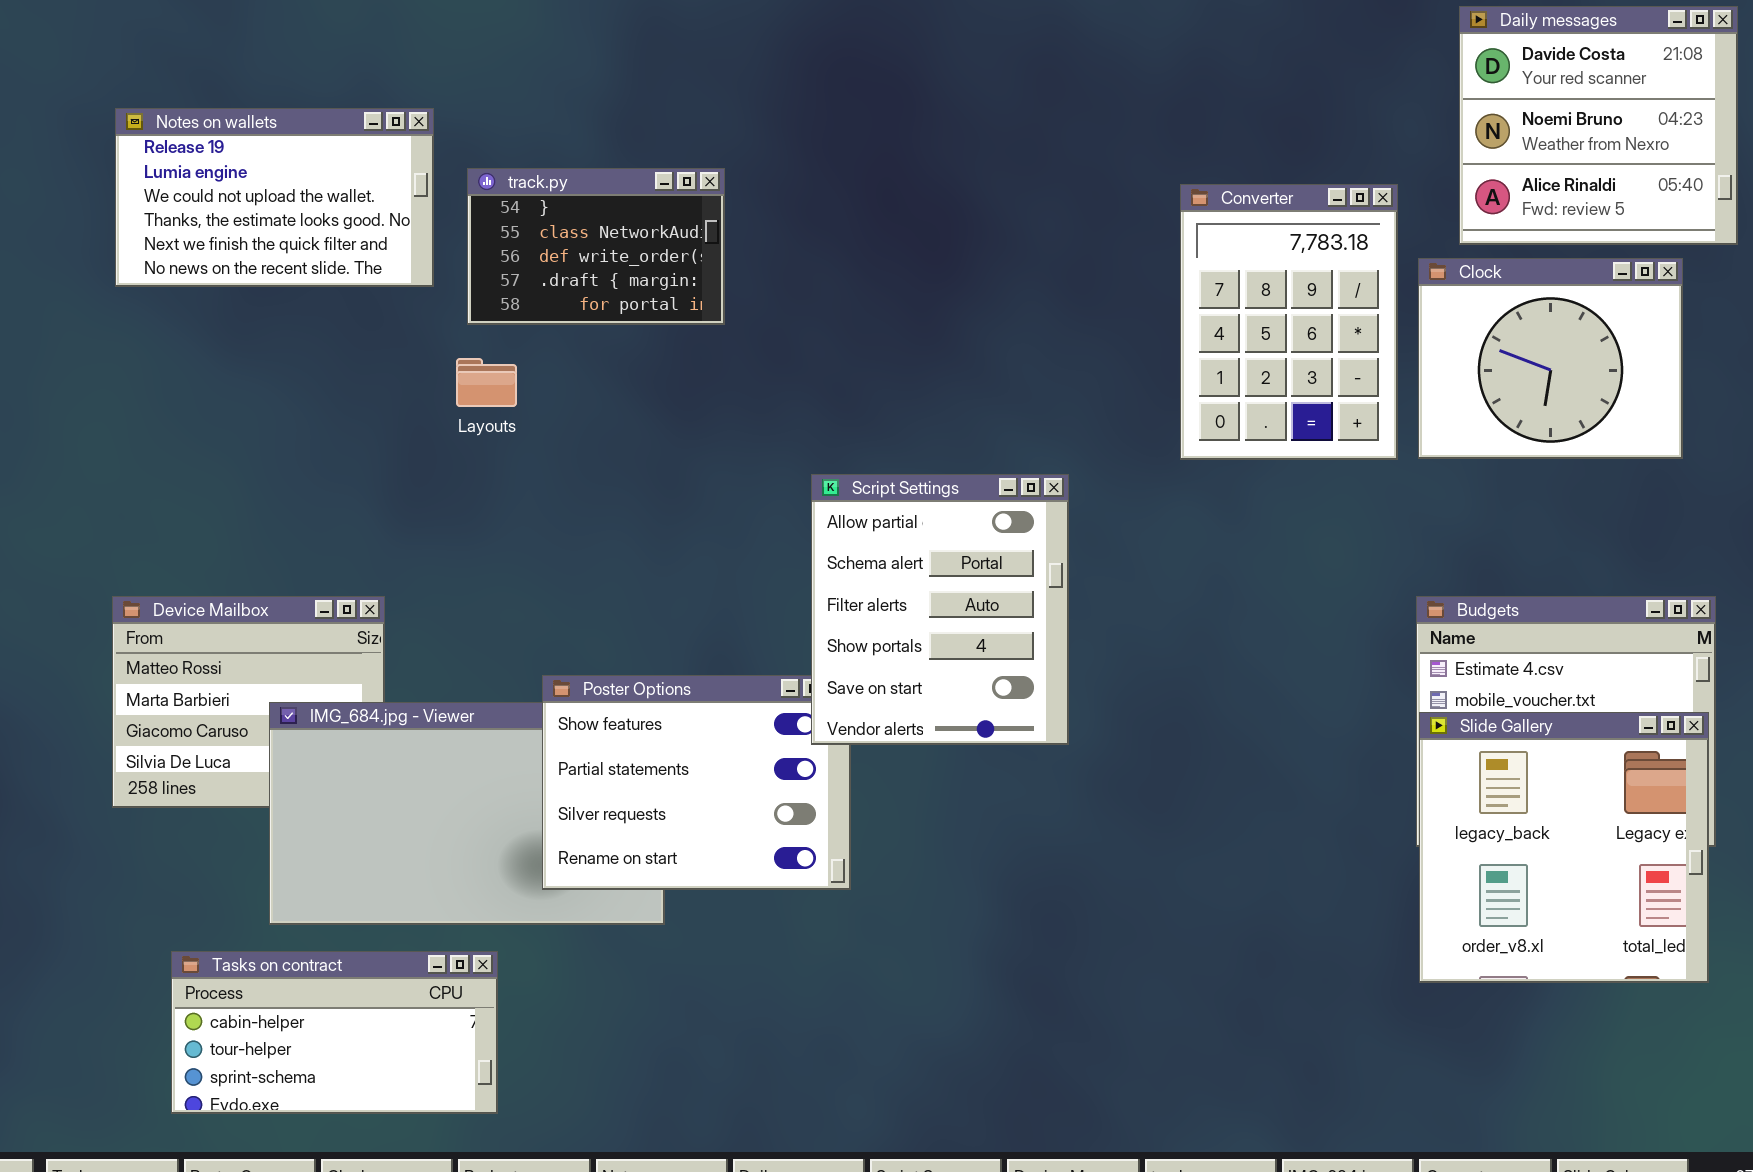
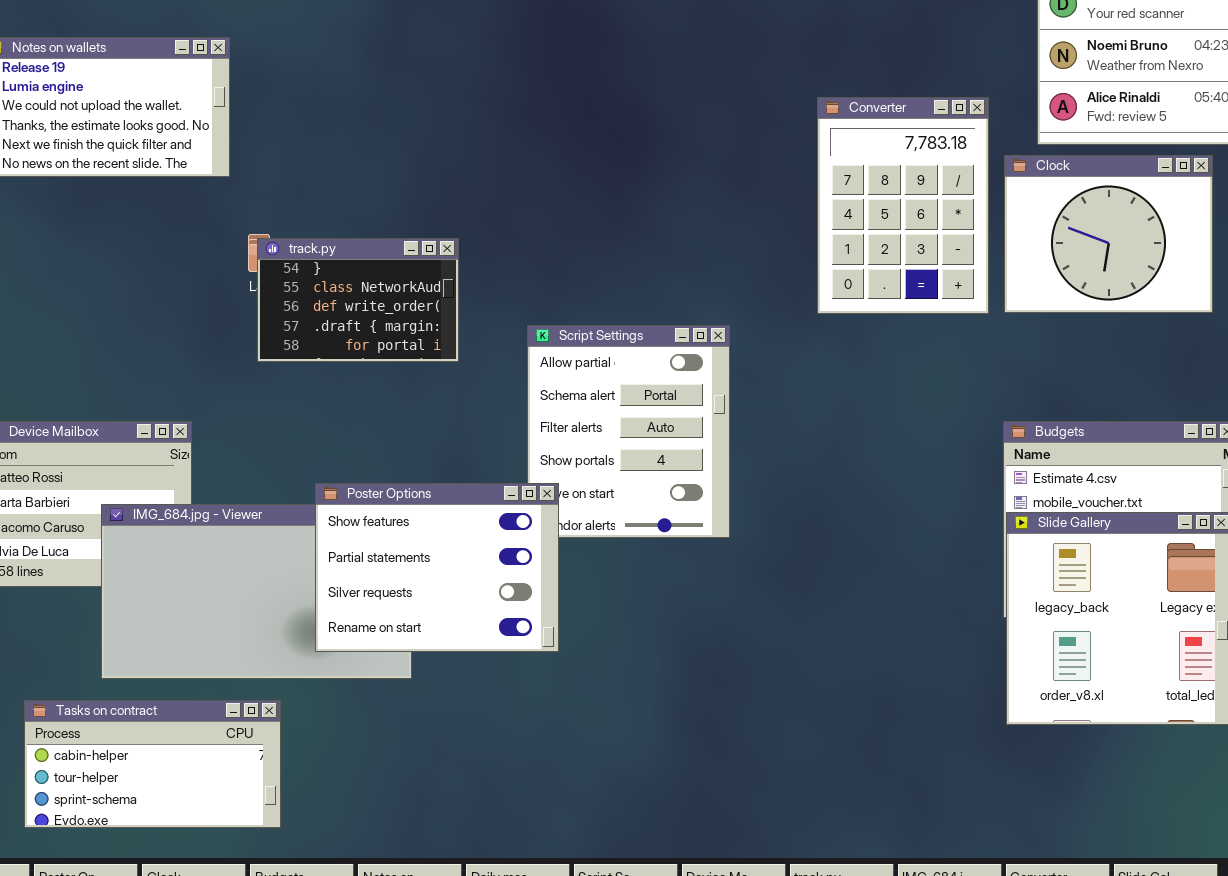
track.py: [467,168,725,325] -> [257,238,459,362], moved
Poster Options: [542,675,851,890] -> [315,483,559,652], raised

